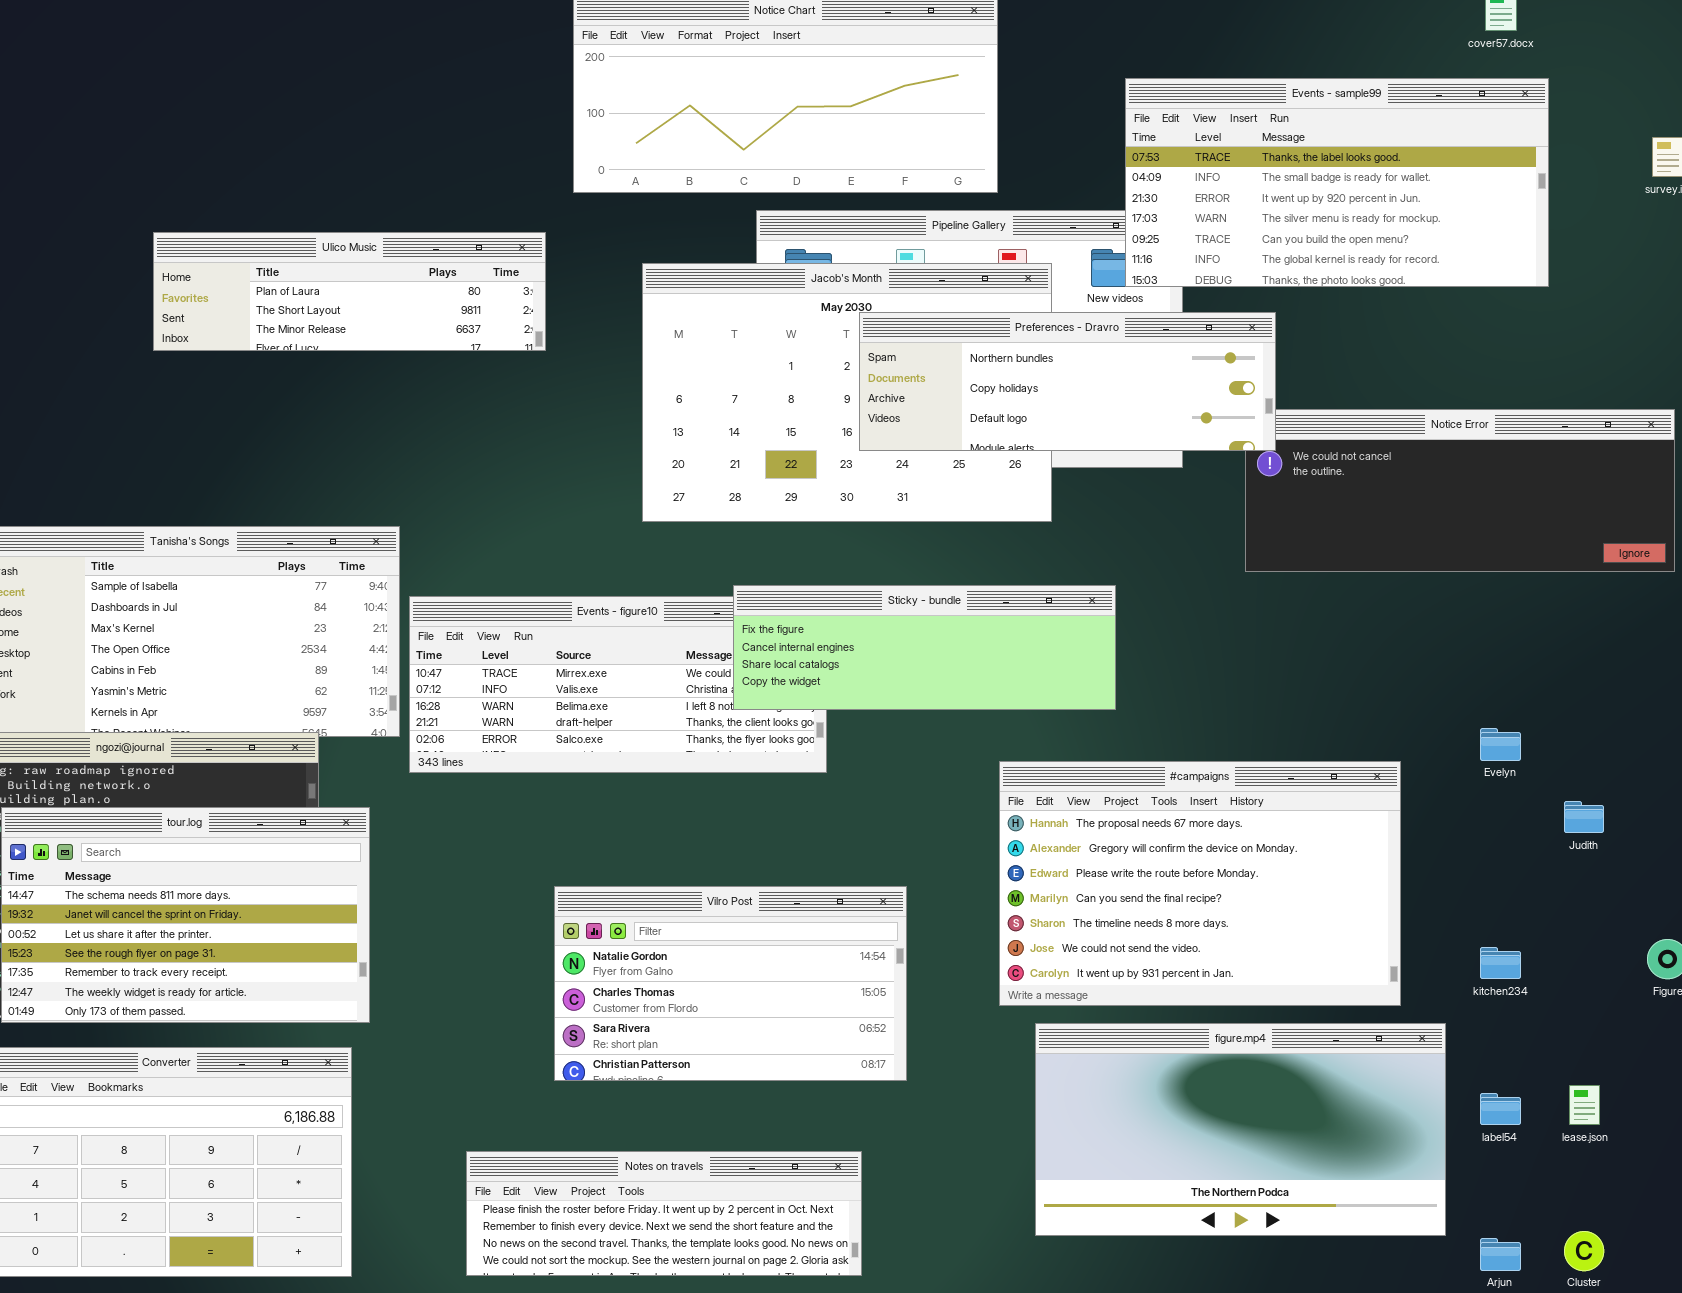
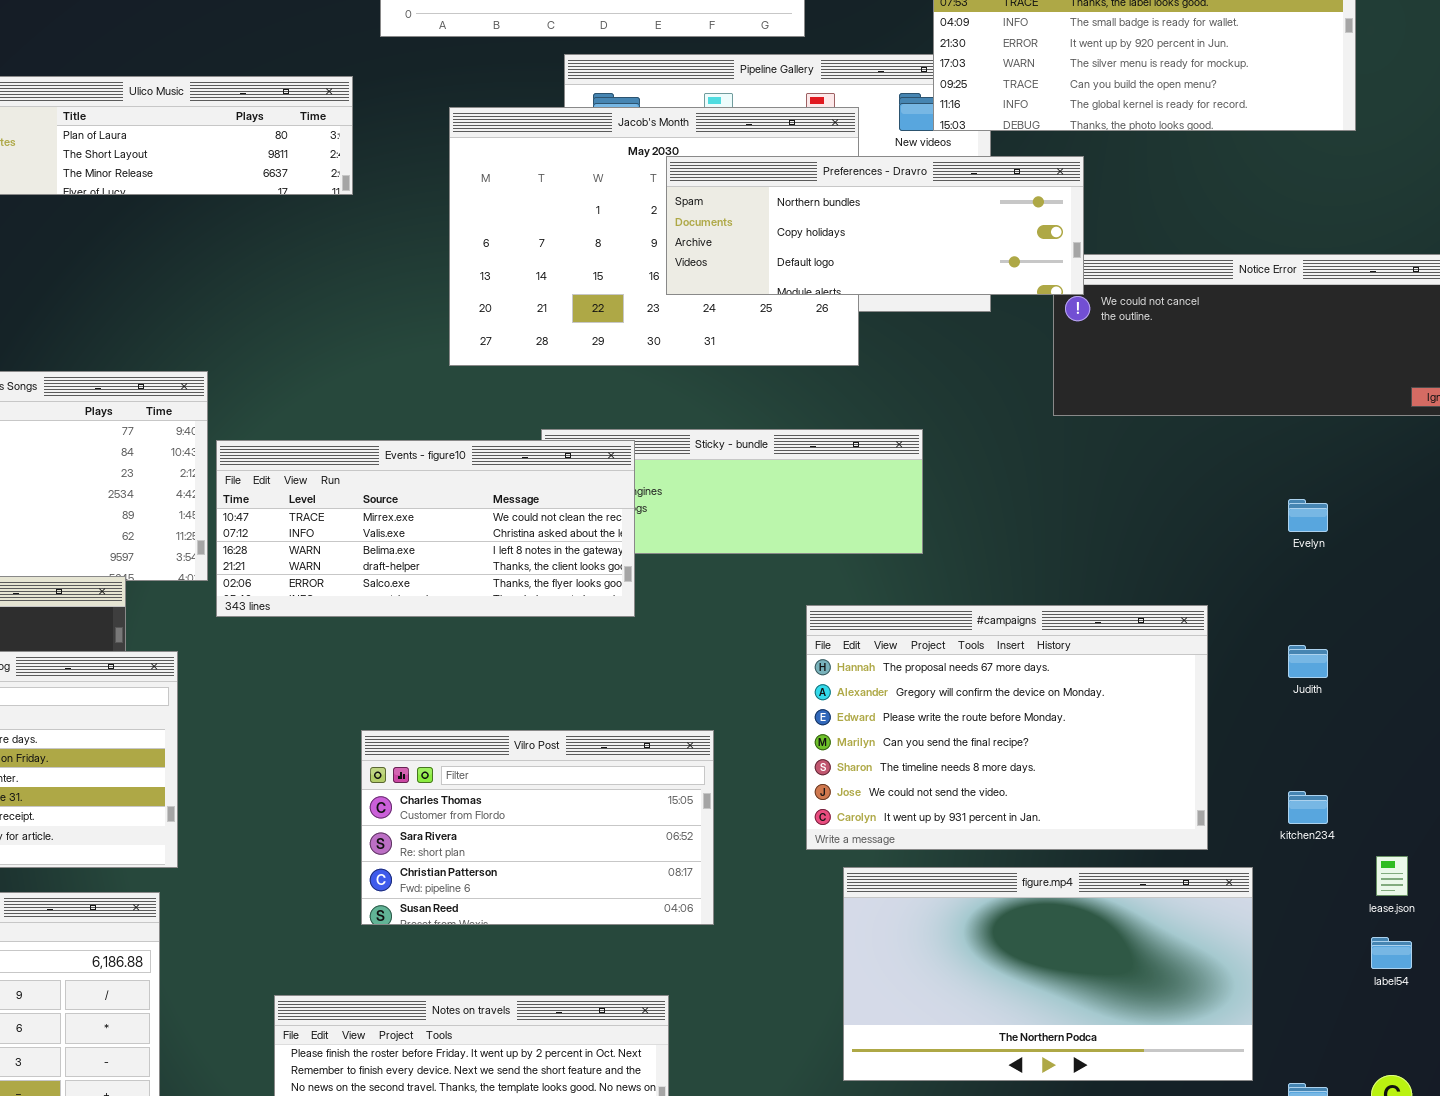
Events - figure10: [409,596,827,773] -> [216,440,635,617], raised
Evelyn: [1480,728,1521,761] -> [1288,499,1328,532], moved
Judith: [1564,801,1604,833] -> [1288,645,1328,678], moved
Vilro Post: [554,886,907,1081] -> [361,730,714,925], scrolled down 1 row
lease.json: [1569,1085,1600,1125] -> [1376,856,1408,896], moved
label54: [1480,1093,1521,1125] -> [1371,937,1412,969], moved

